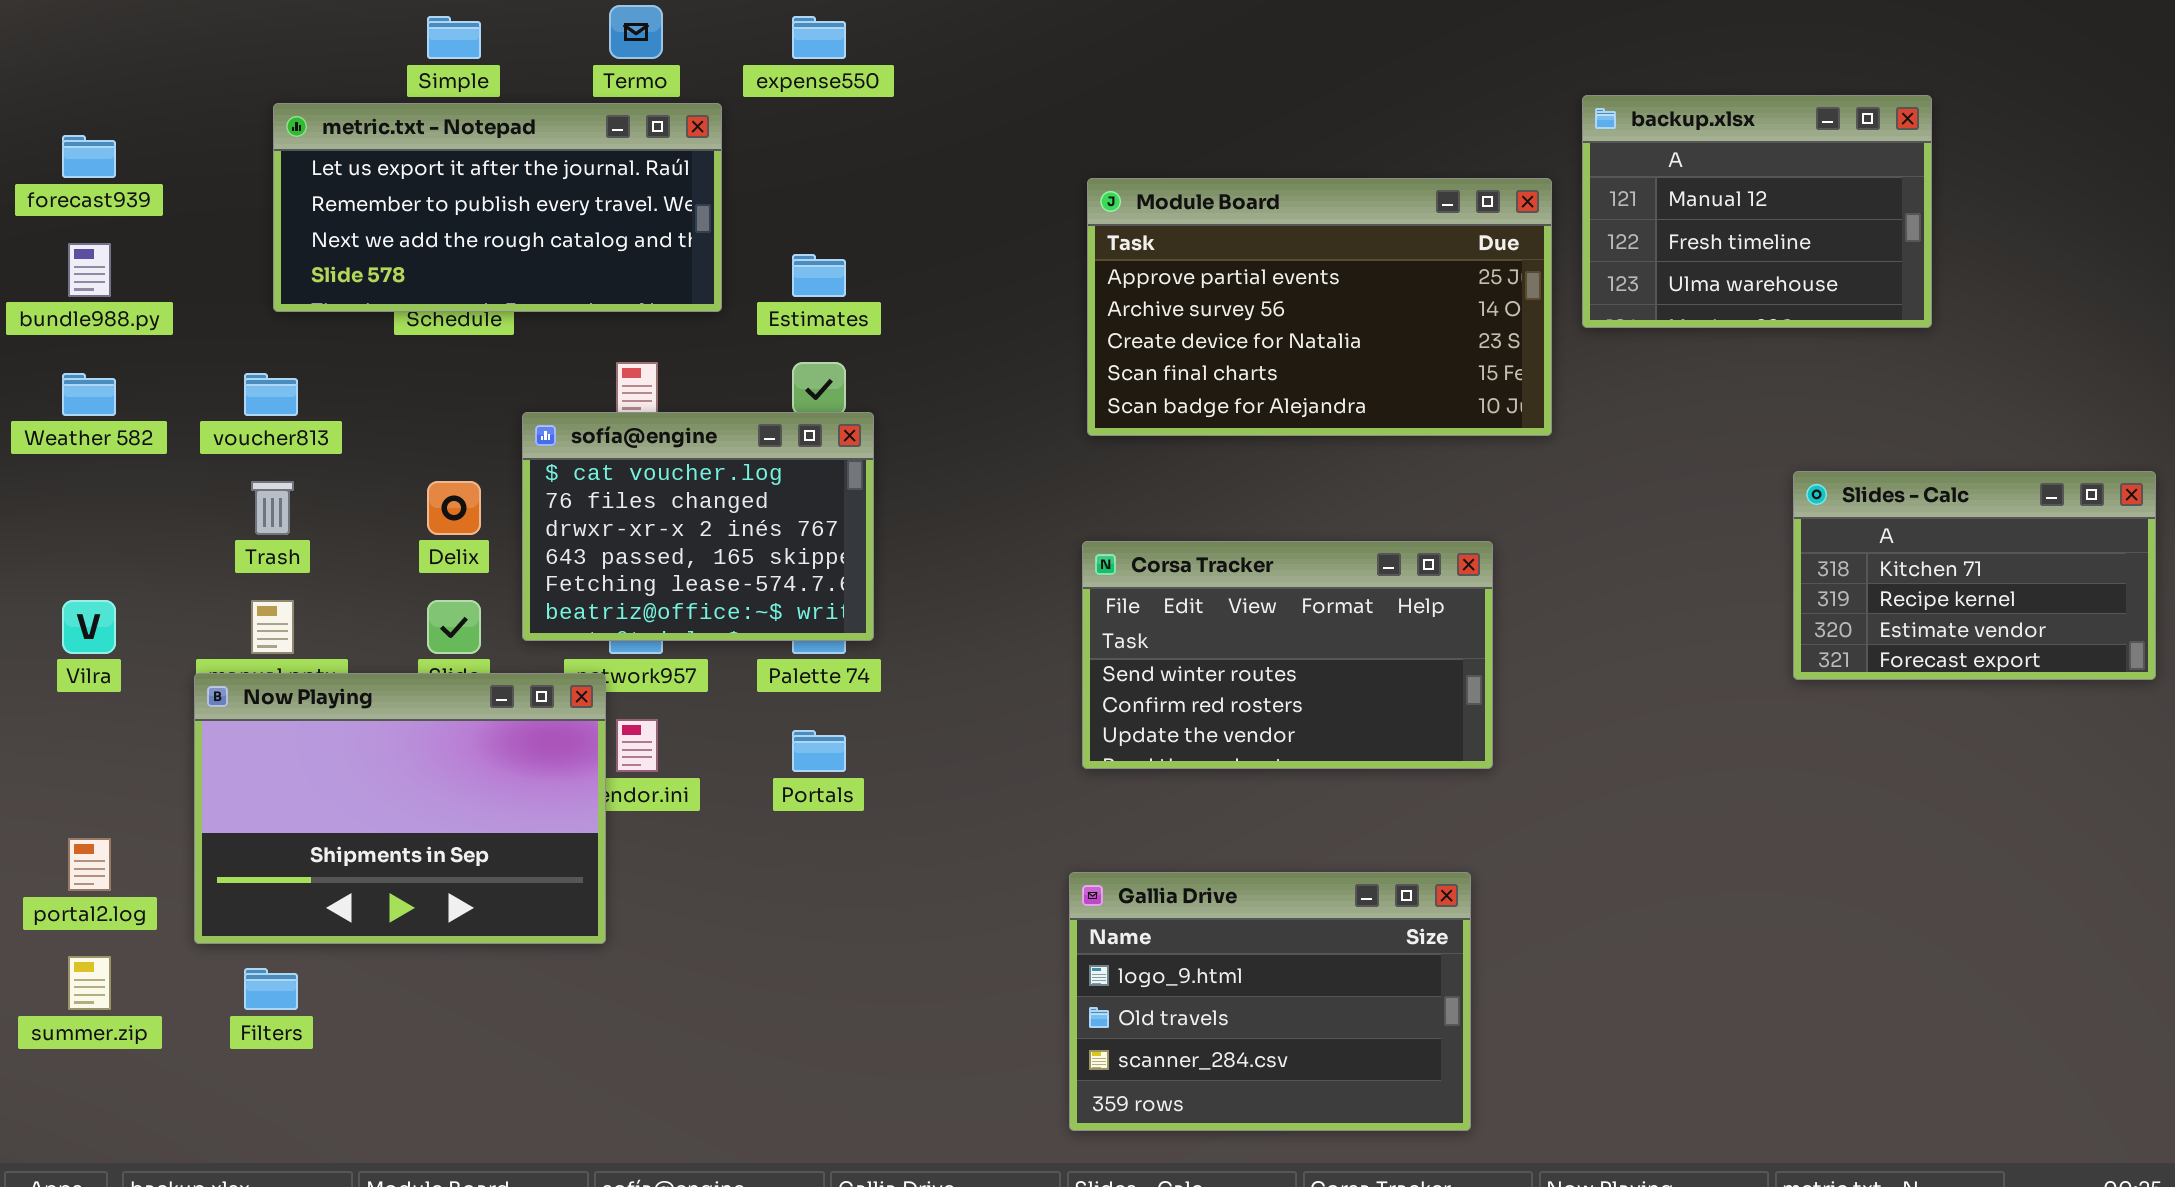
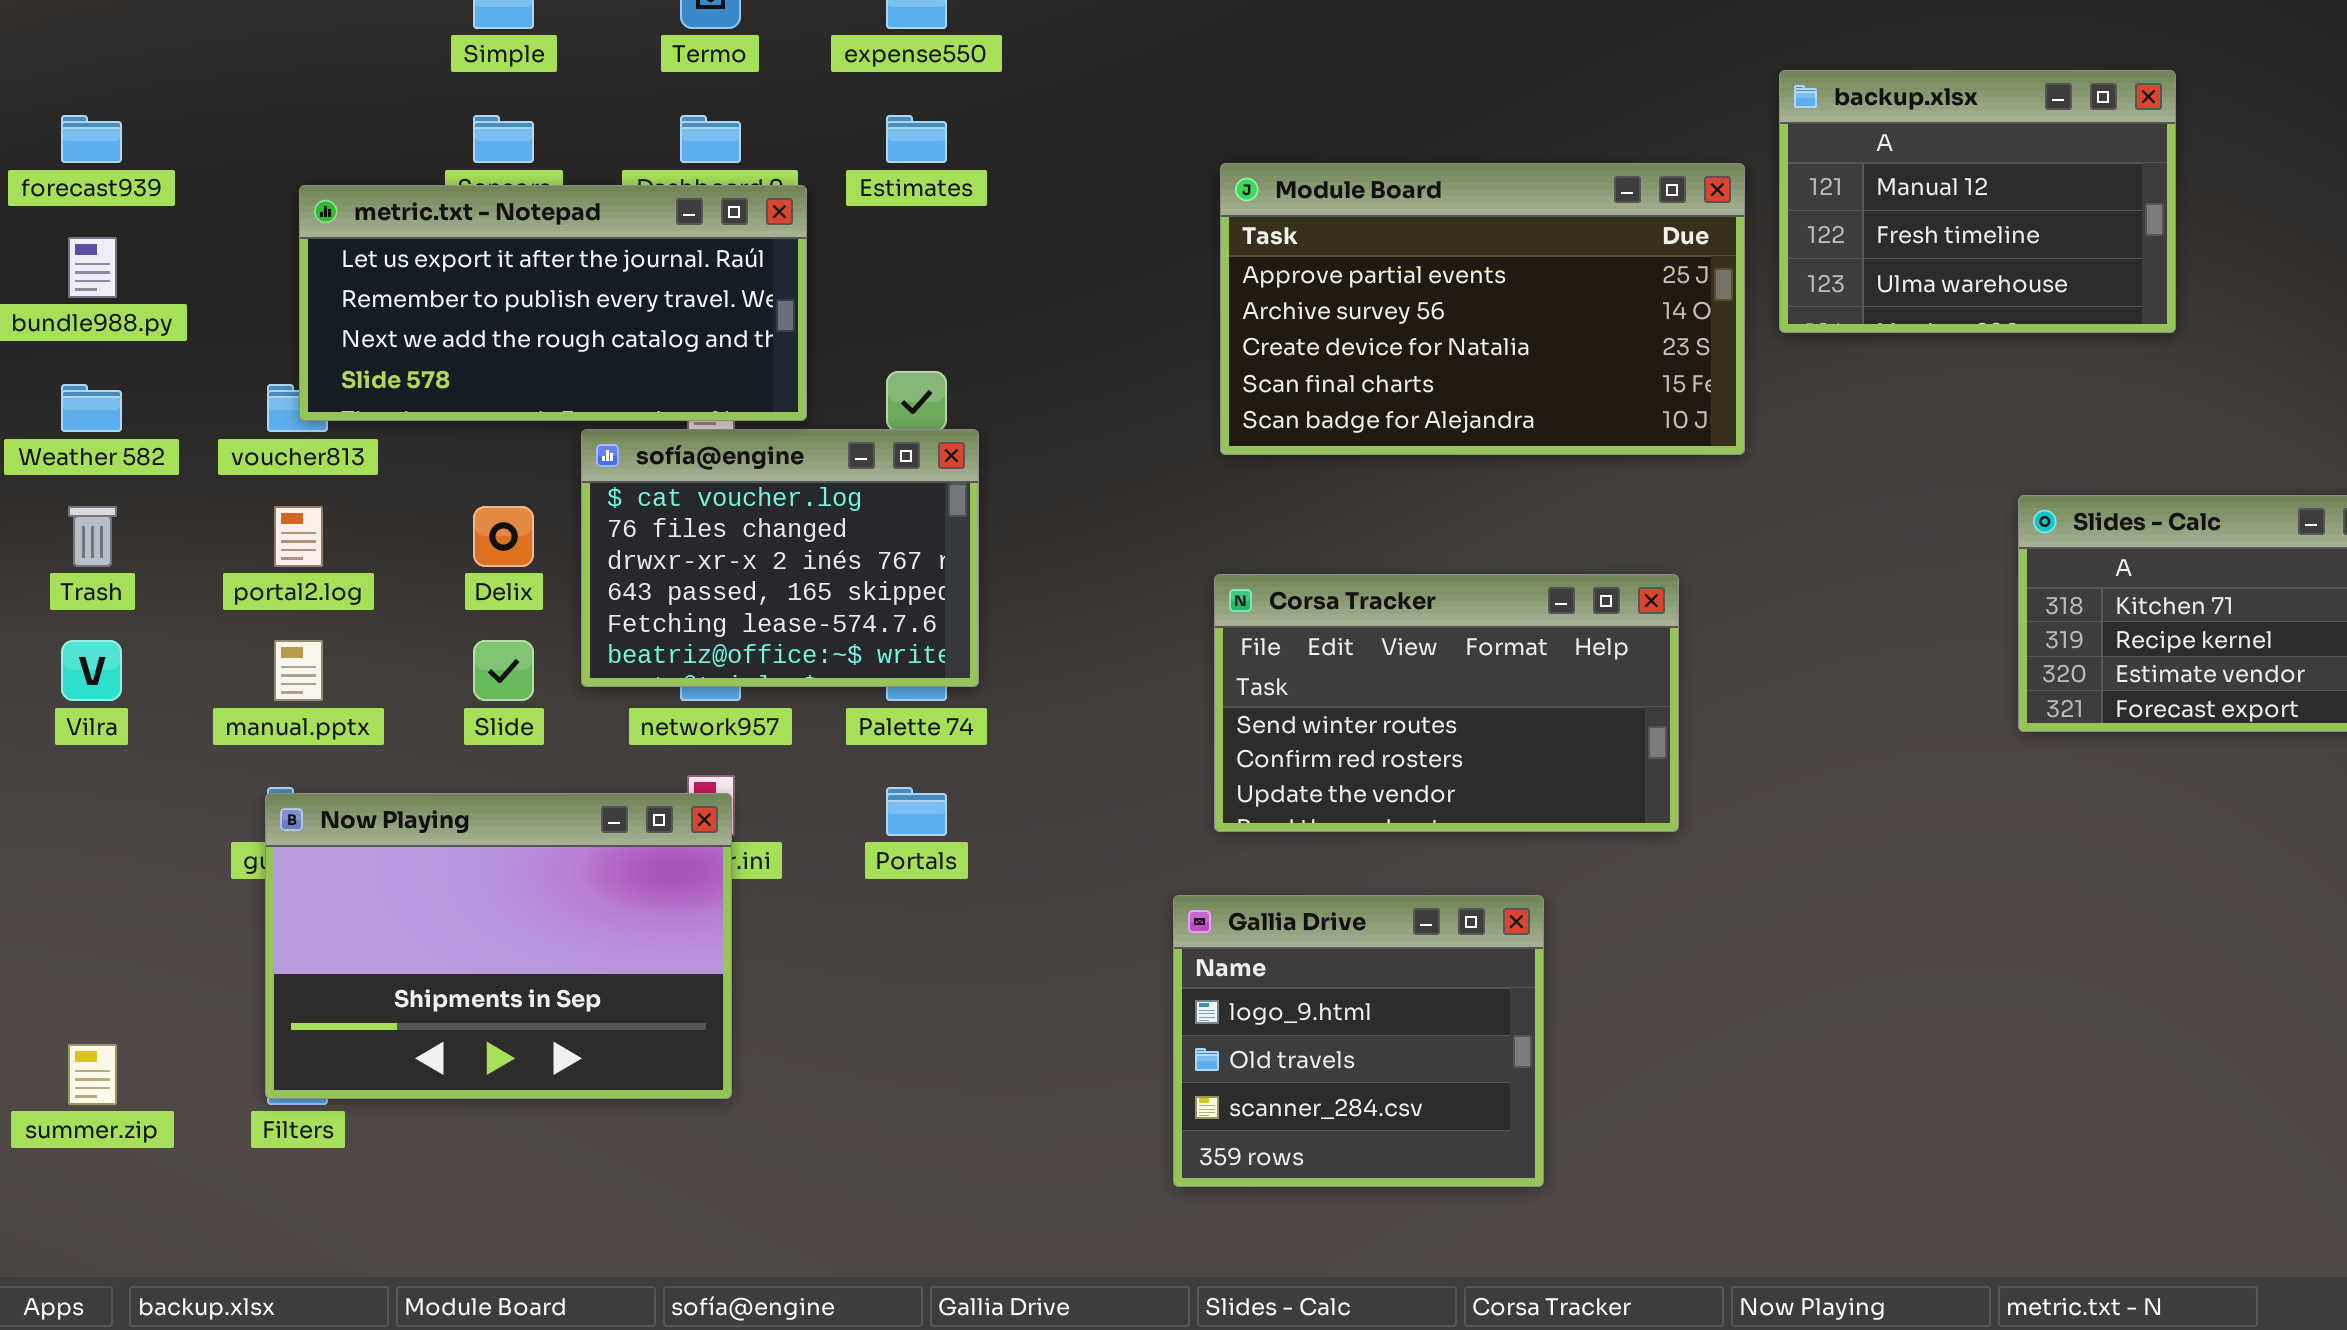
metric.txt - Notepad: [273,103,722,312] -> [299,185,807,421], moved
Estimates: [792,254,846,297] -> [886,115,947,163], moved
Trash: [251,481,294,535] -> [68,506,117,567], moved
Now Playing: [194,673,606,944] -> [265,793,732,1099], moved
portal2.log: [68,838,111,891] -> [274,506,323,567], moved
Gallia Drive: [1069,872,1471,1131] -> [1173,895,1544,1187], moved, resized

